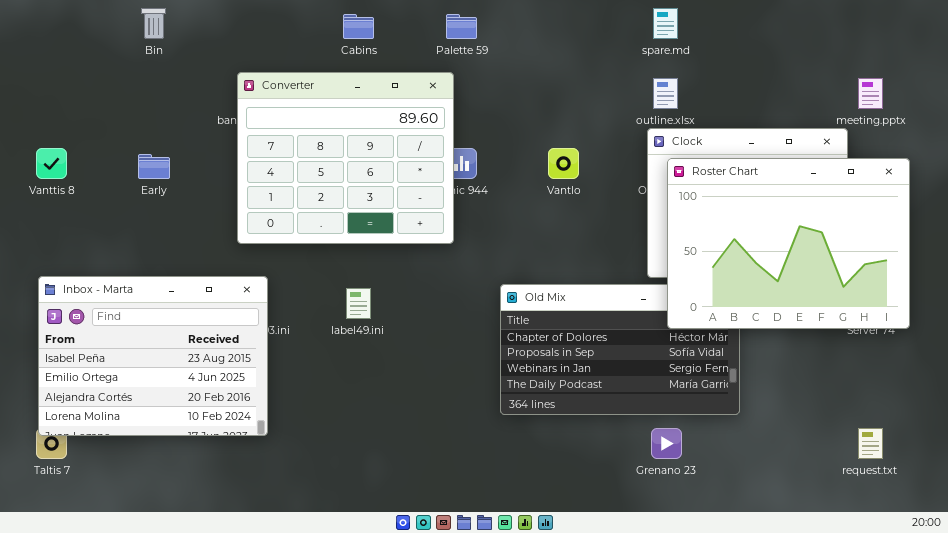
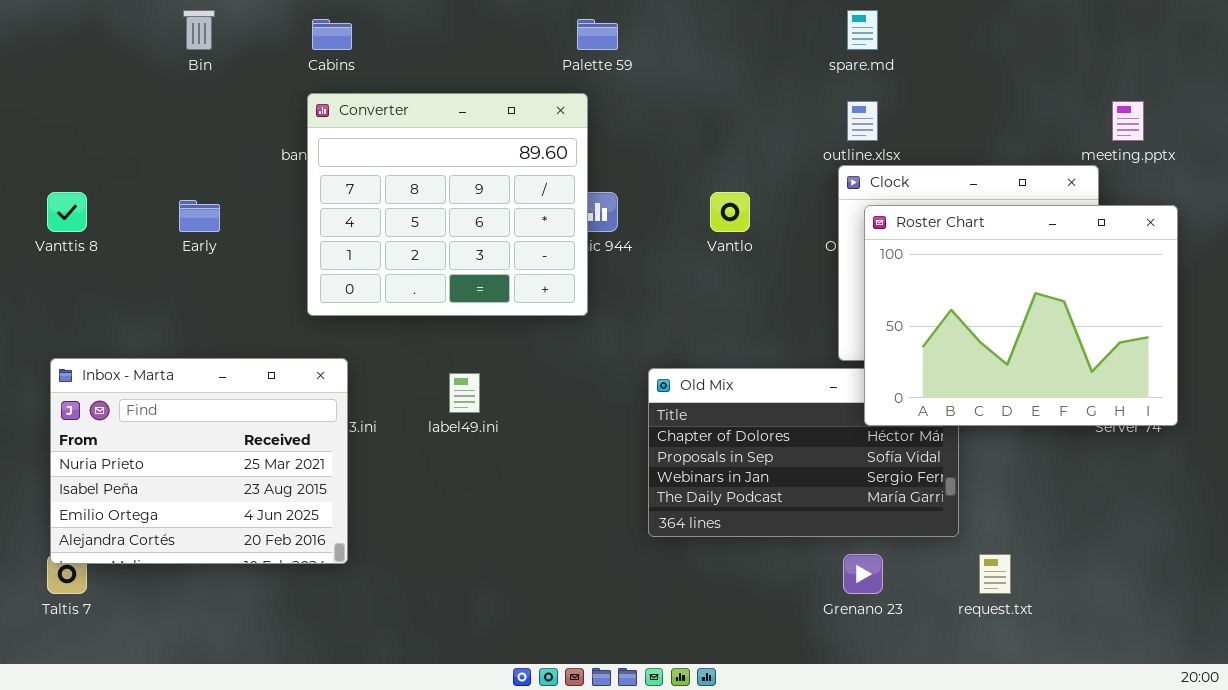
Cabins: [343,14,374,39] -> [312,19,352,50], moved
Inbox - Marta: [38,276,268,436] -> [50,358,348,564], scrolled up 1 row
request.txt: [858,428,883,459] -> [979,554,1011,594], moved

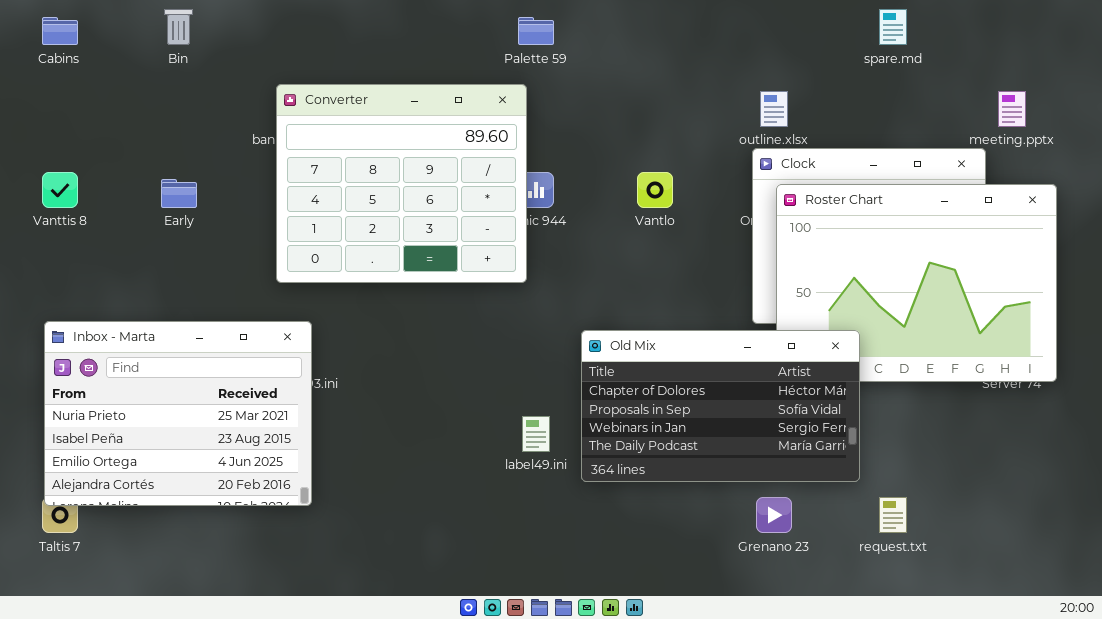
spare.md: [847,10,878,50] -> [879,9,907,45], moved
Cabins: [312,19,352,50] -> [42,17,78,45], moved
Old Mix: [648,368,959,537] -> [581,330,860,482], raised
label49.ini: [449,373,480,413] -> [522,416,550,452], moved

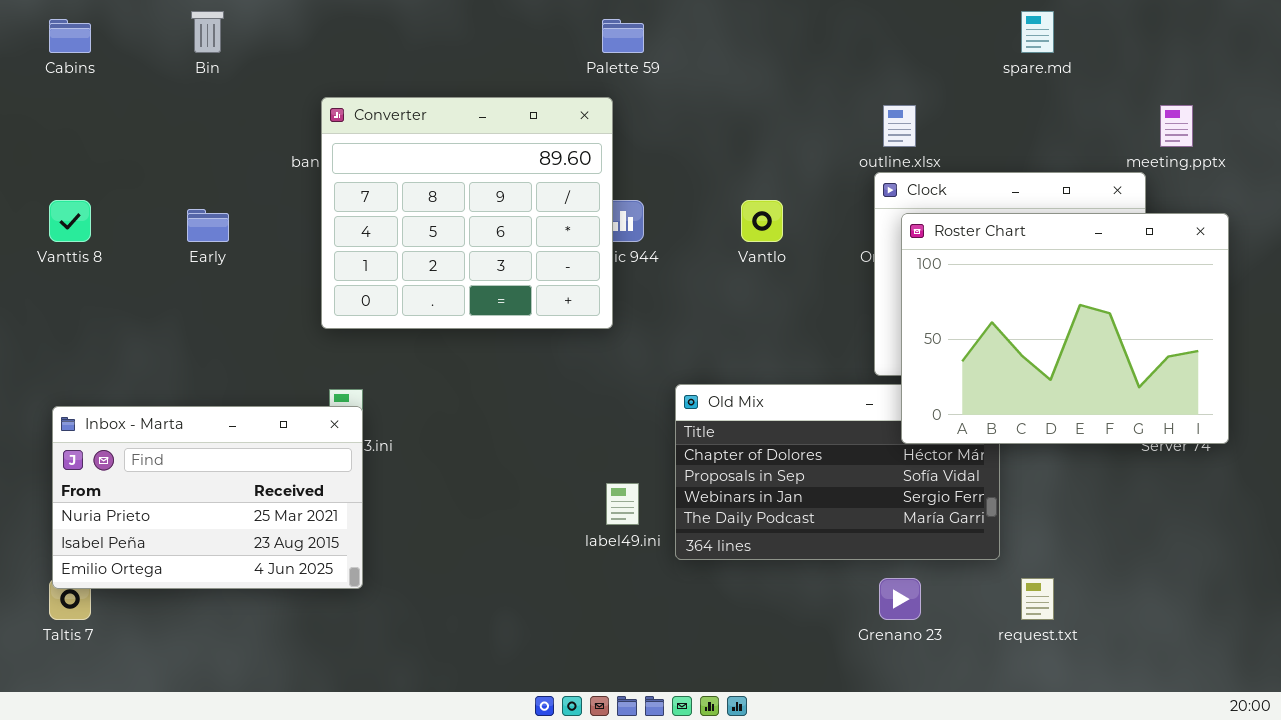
Roster Chart: [776,184,1057,382] -> [901,213,1229,444], raised
Inbox - Marta: [44,321,312,506] -> [52,406,363,589], resized

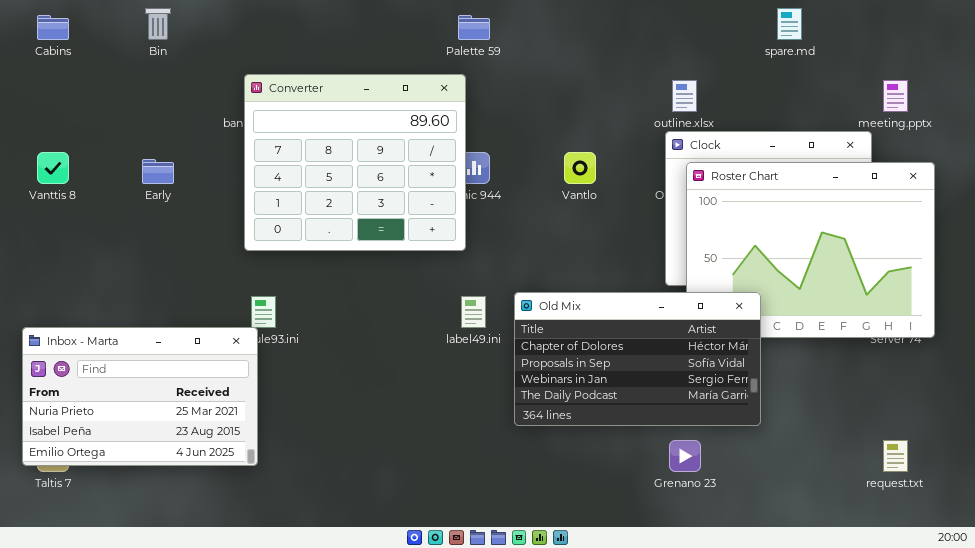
Old Mix: [675,384,1000,560] -> [514,292,761,426], raised
Inbox - Marta: [52,406,363,589] -> [22,327,258,466], moved
label49.ini: [606,483,639,525] -> [461,296,486,328], moved
request.txt: [1021,578,1054,620] -> [883,440,908,472], moved

